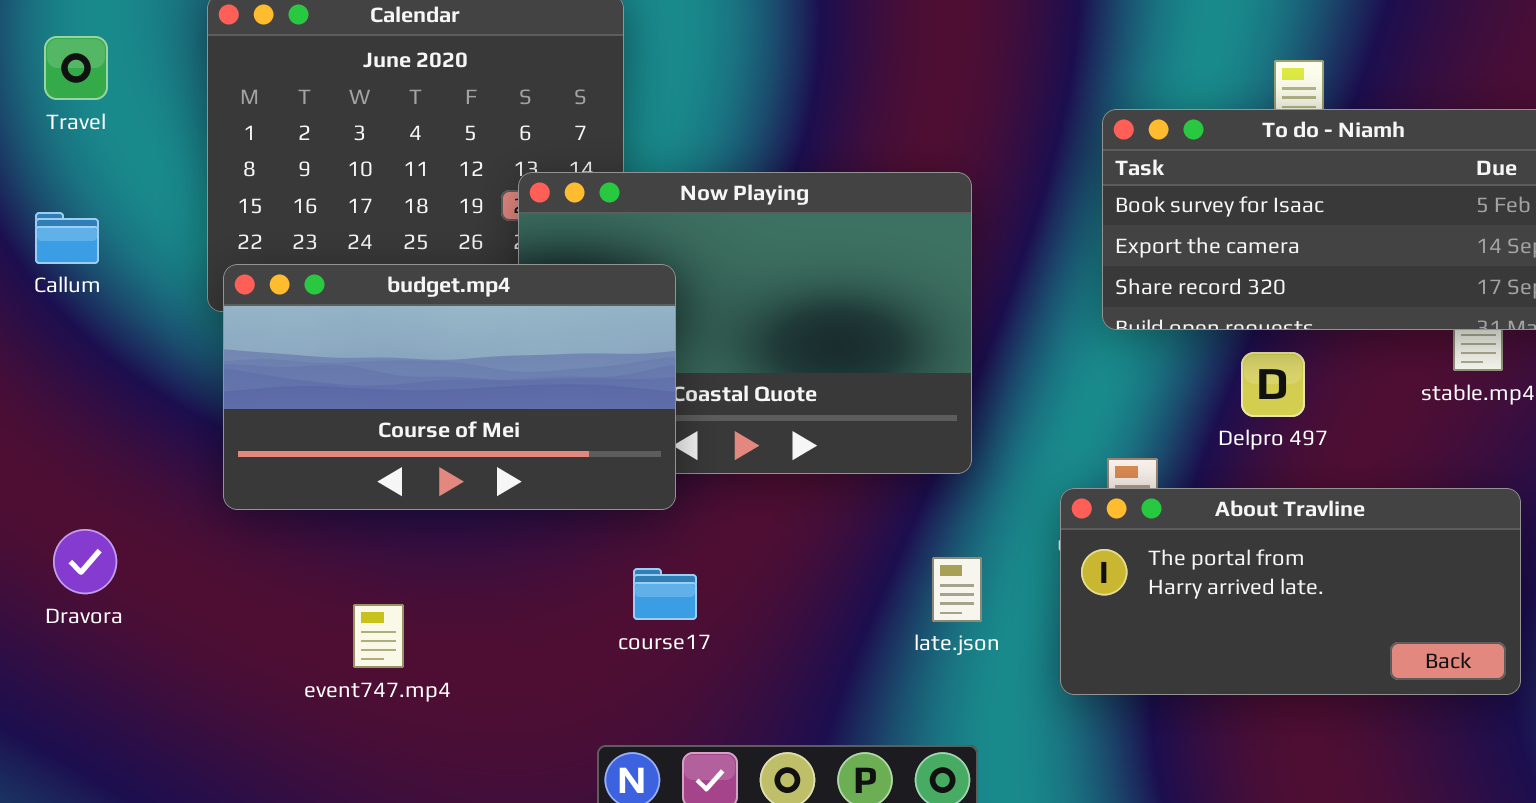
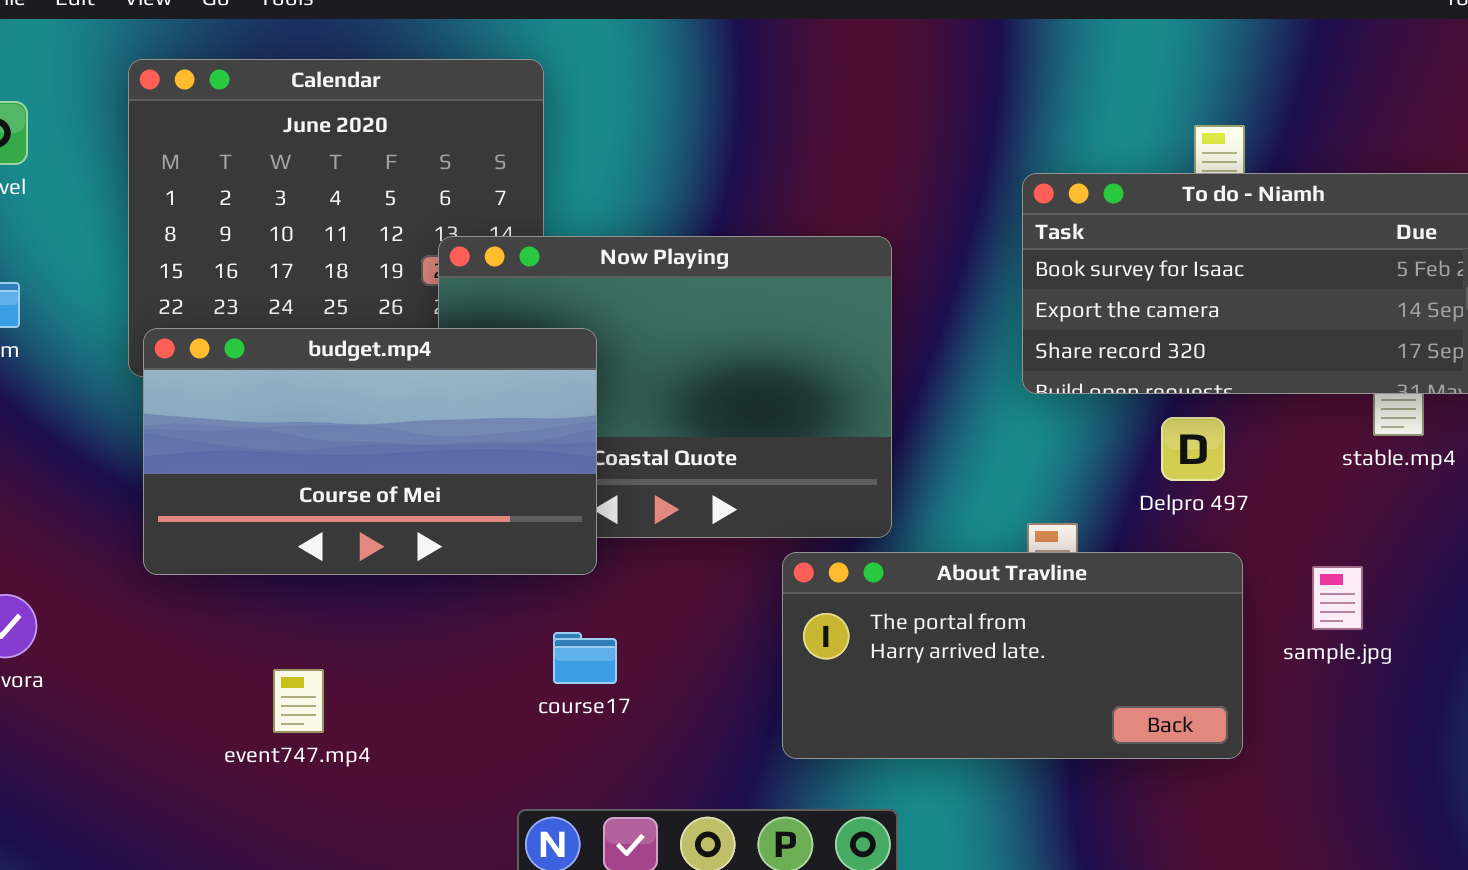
About Travline: [1060,488,1521,695] -> [782,552,1243,759], moved

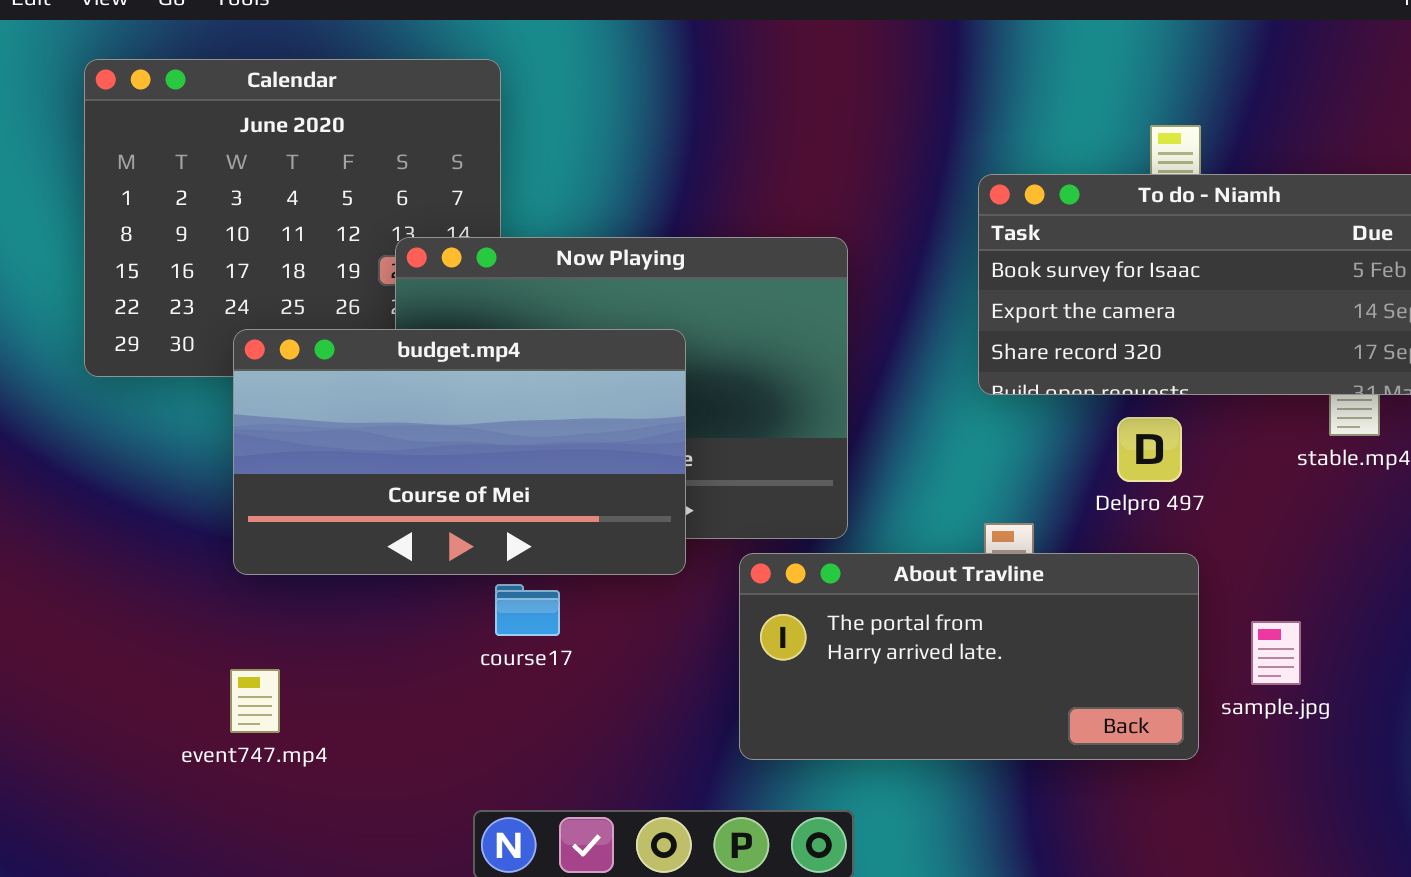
budget.mp4: [143,328,597,575] -> [233,329,686,575], moved
sample.jpg: [1312,566,1363,630] -> [1251,621,1301,685], moved
course17: [553,632,617,684] -> [495,584,560,636], moved

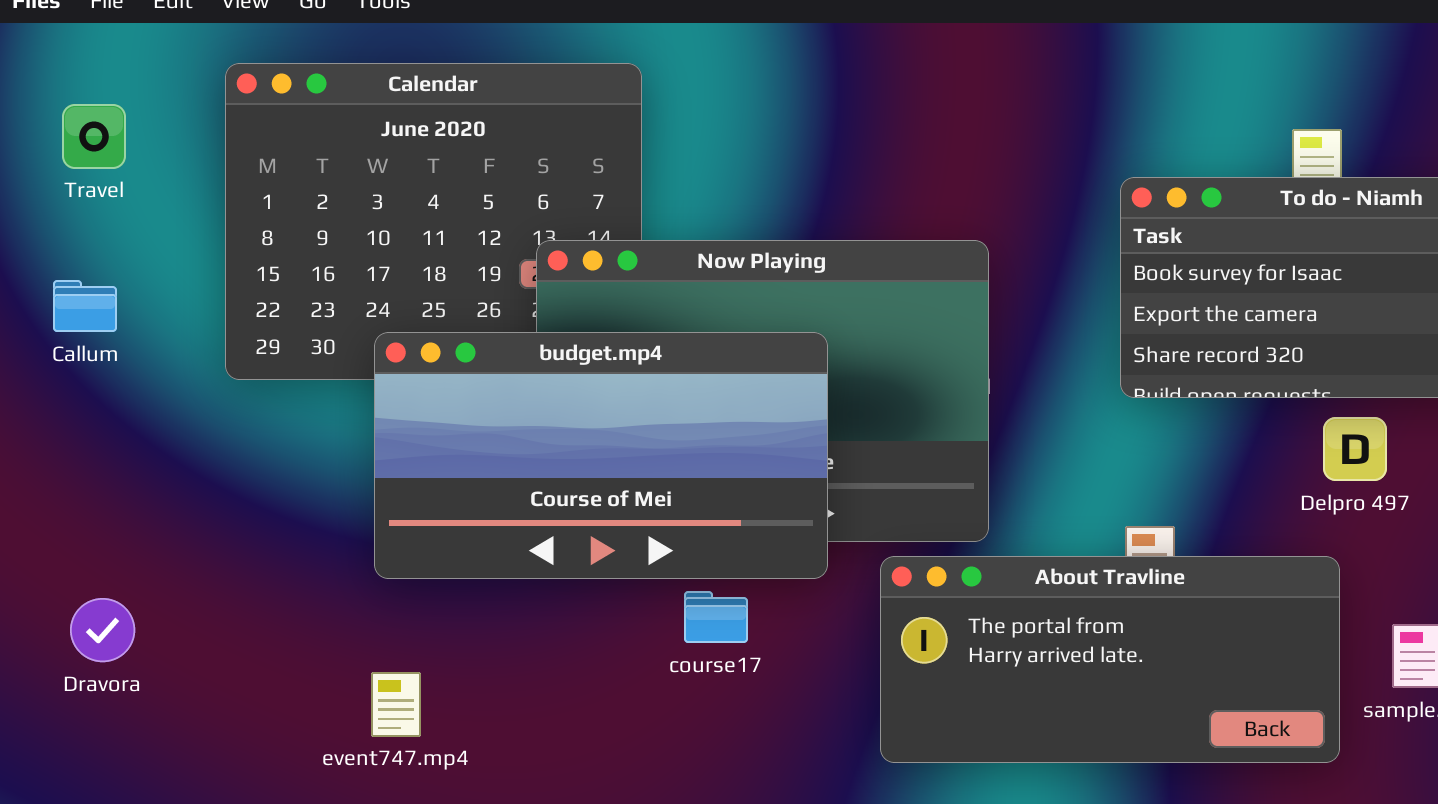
Delpro 497: [1117,417,1182,482] -> [1323,417,1387,481], moved
course17: [495,584,560,636] -> [684,591,748,643], moved

